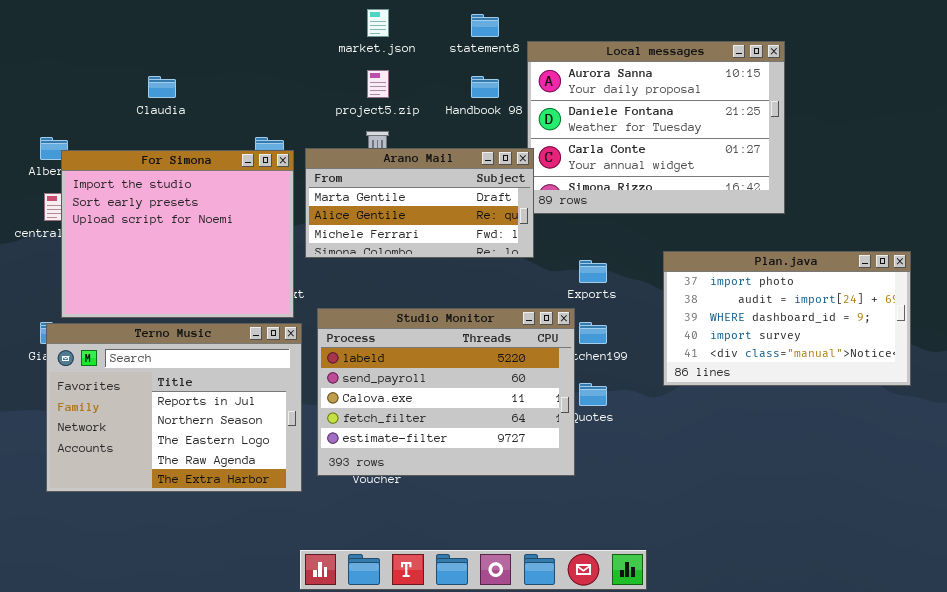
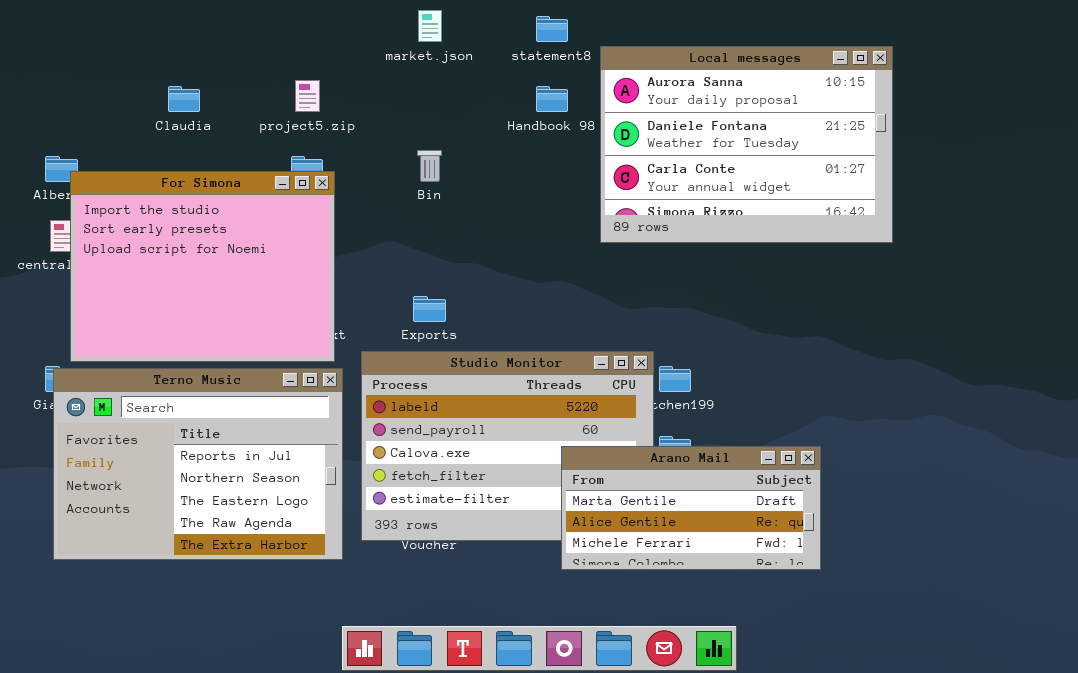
project5.zip: [367,70,389,98] -> [295,80,320,112], moved
Arano Mail: [305,148,534,258] -> [561,446,821,570], moved
Plan.java: [663,251,911,386] -> none, closed
Exports: [579,260,607,283] -> [413,296,446,322], moved

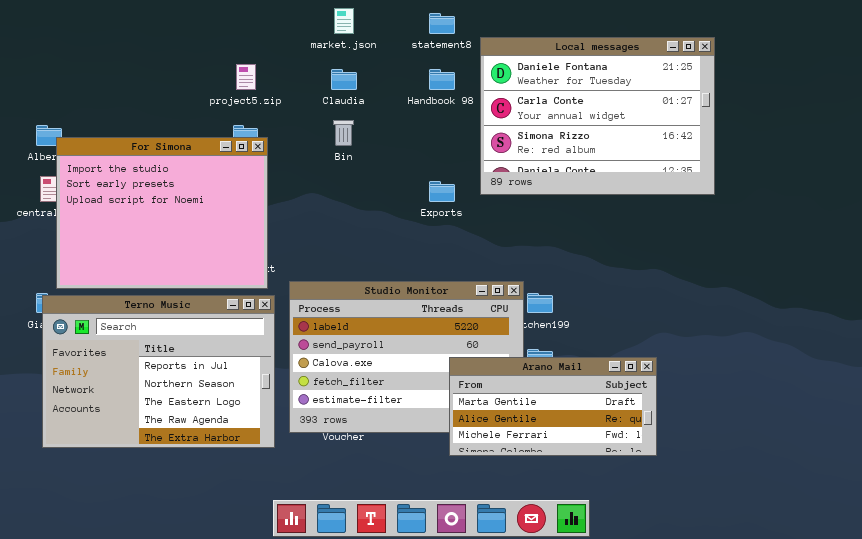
Local messages: [600,46,893,243] -> [480,37,715,195], scrolled down 1 row
Claudia: [168,86,200,112] -> [331,69,357,90], moved
Exports: [413,296,446,322] -> [429,181,455,202], moved

